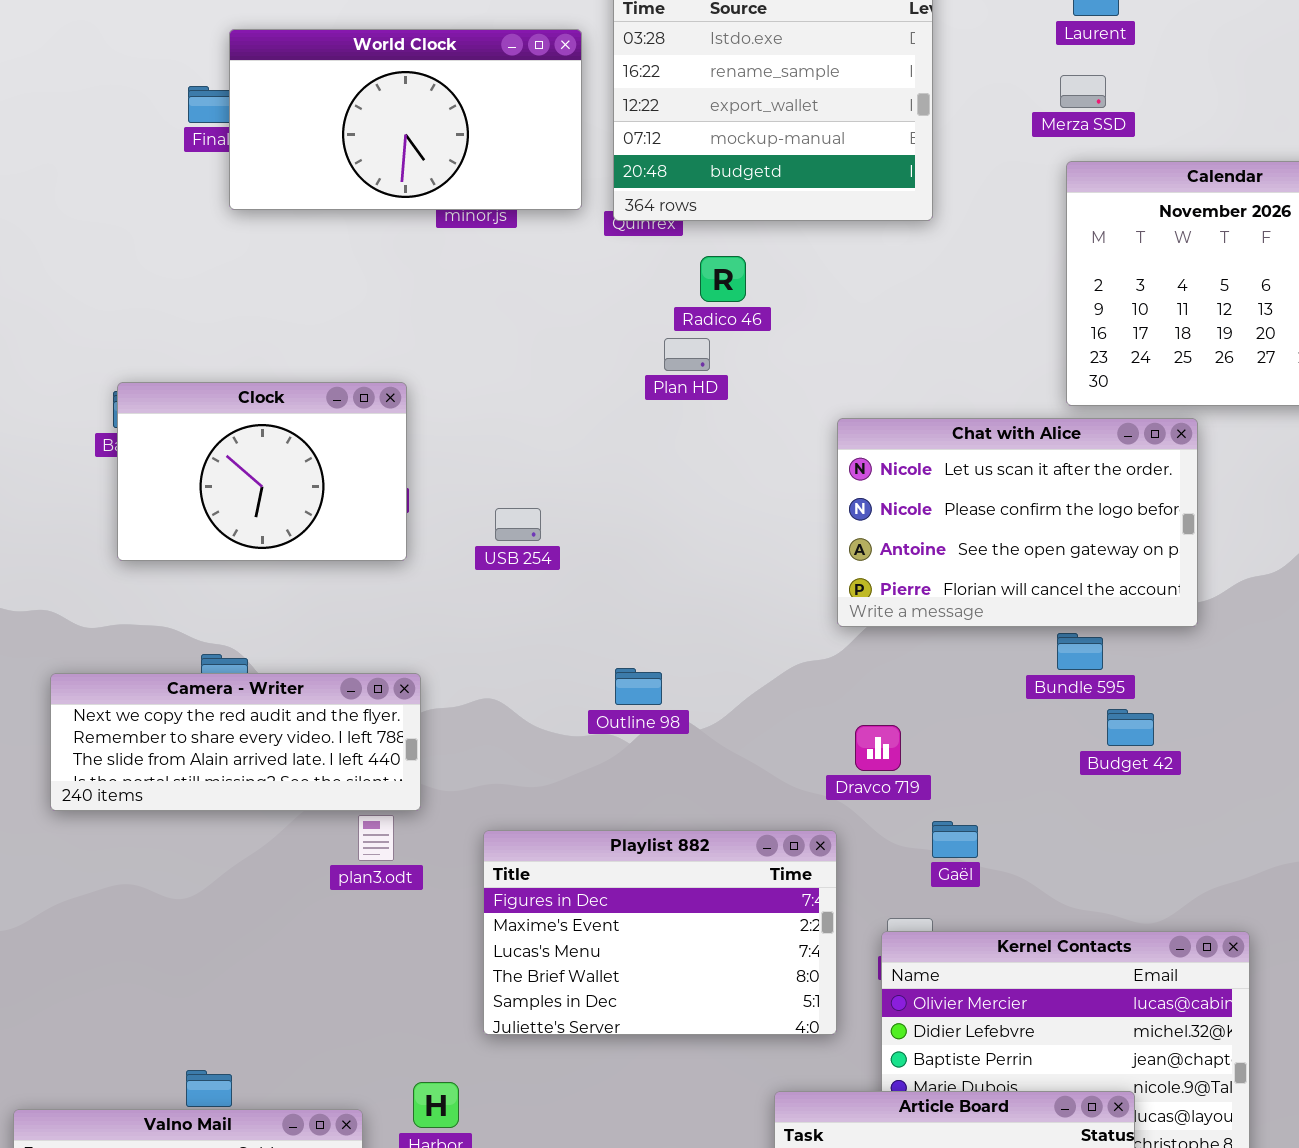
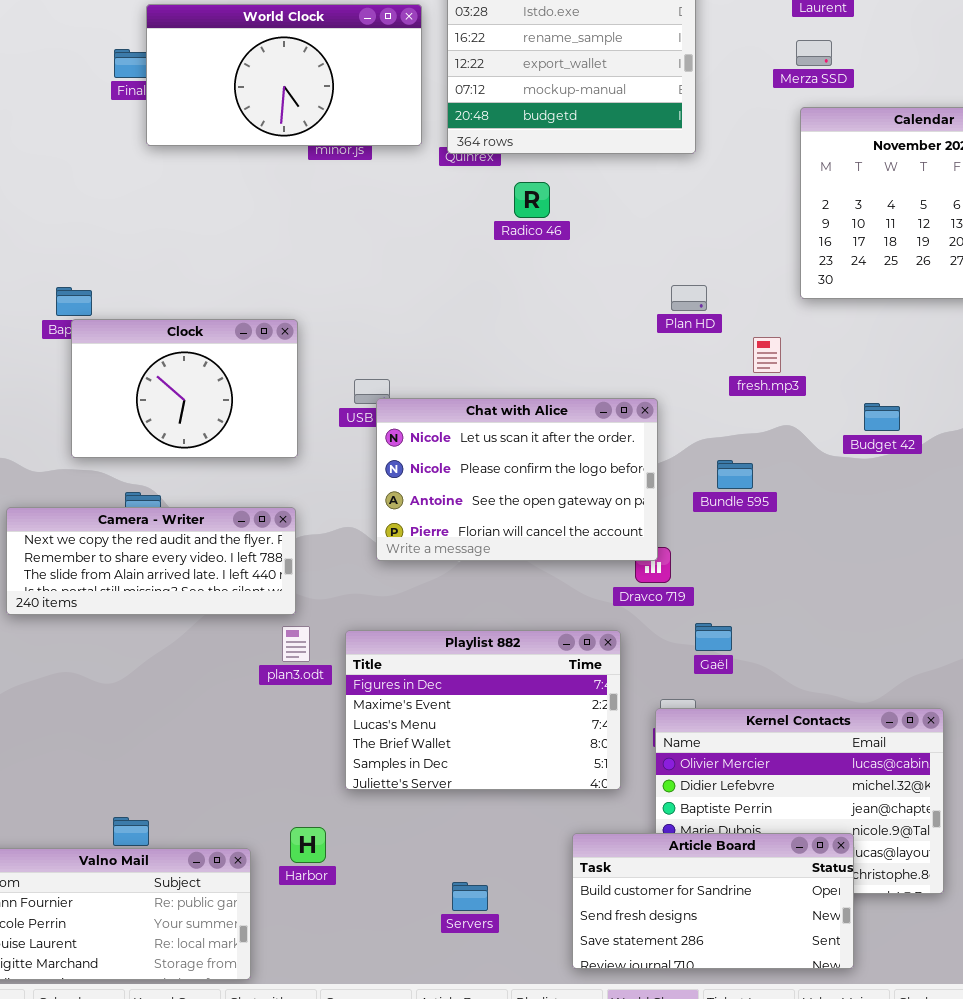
Plan HD: [664,338,710,371] -> [671,285,707,311], moved
Clock: [117,382,407,561] -> [71,319,298,458], moved
Chat with Alice: [837,418,1198,627] -> [376,398,658,561], moved
Bundle 595: [1057,633,1103,670] -> [717,460,753,489], moved
Budget 42: [1107,709,1154,746] -> [864,403,900,431], moved
plan3.odt: [358,815,394,861] -> [282,626,310,662], moved

